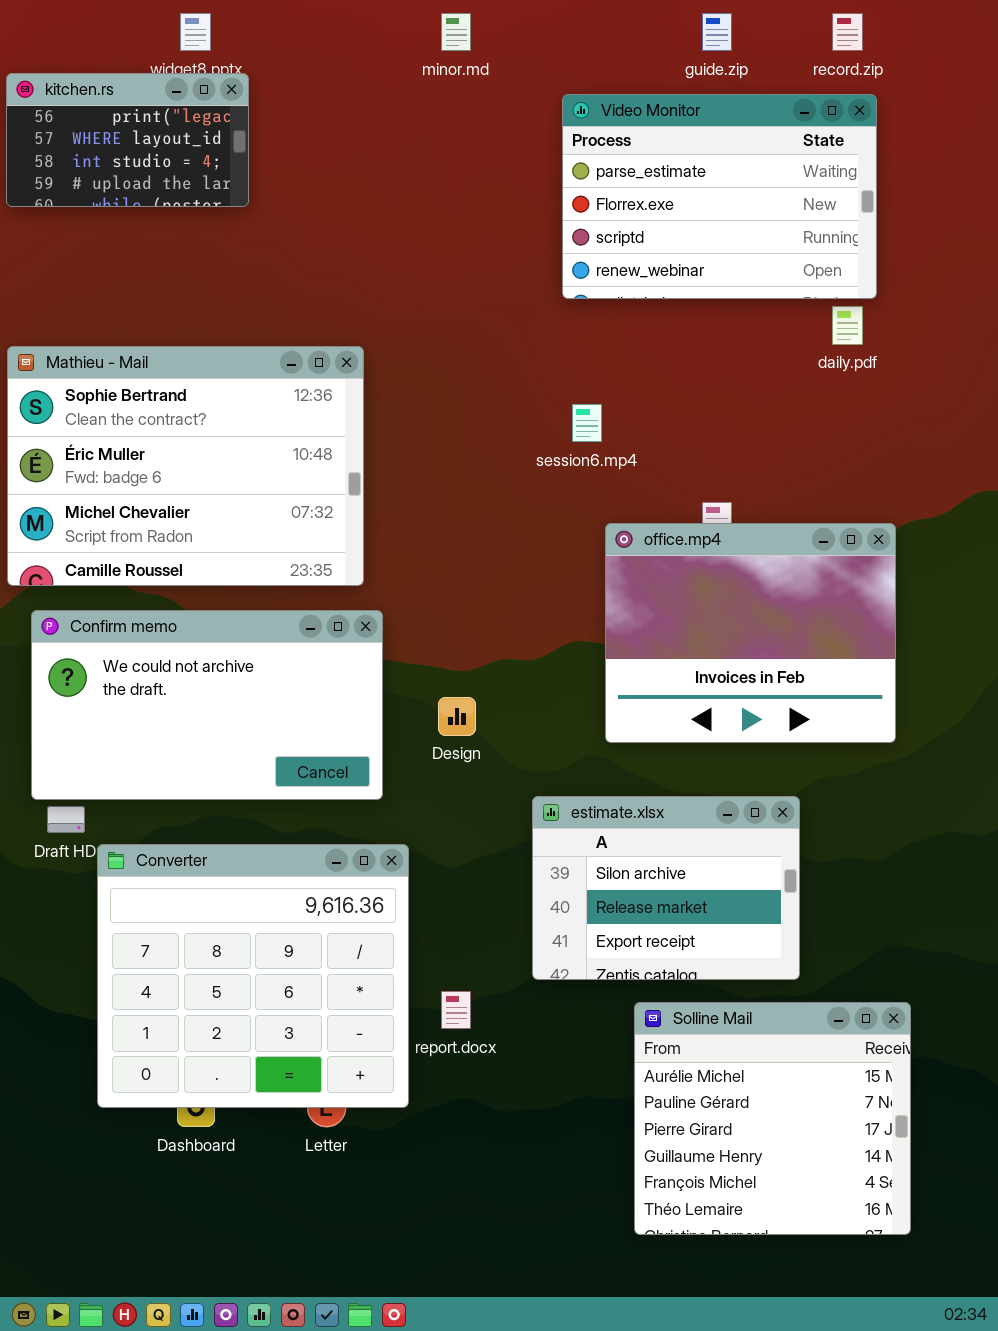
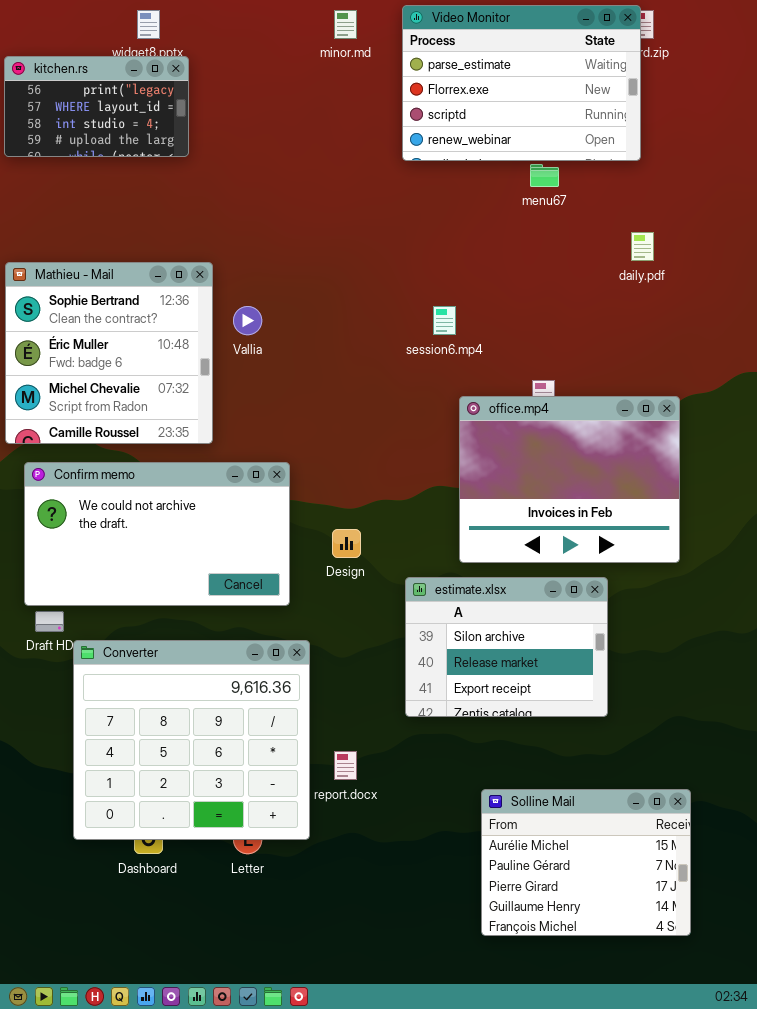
Video Monitor: [562,94,877,299] -> [402,5,641,161], moved
Mathieu - Mail: [7,346,364,586] -> [5,262,213,444], resized
estimate.xlsx: [532,796,800,980] -> [405,577,608,717], moved
Solline Mail: [634,1002,911,1235] -> [481,789,691,936], resized

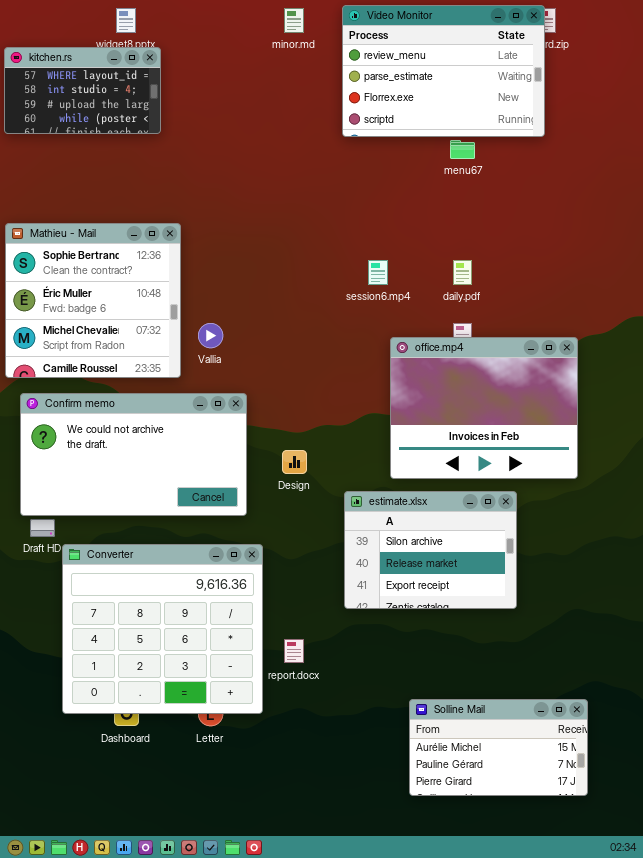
Video Monitor: [402,5,641,161] -> [342,5,545,137], scrolled up 1 row
kitchen.rs: [4,56,189,157] -> [4,47,161,134], scrolled down 1 row
daily.pdf: [631,232,654,261] -> [453,260,472,285], moved
Vallia: [233,306,262,335] -> [198,323,223,348], moved
Solline Mail: [481,789,691,936] -> [409,699,588,796], resized

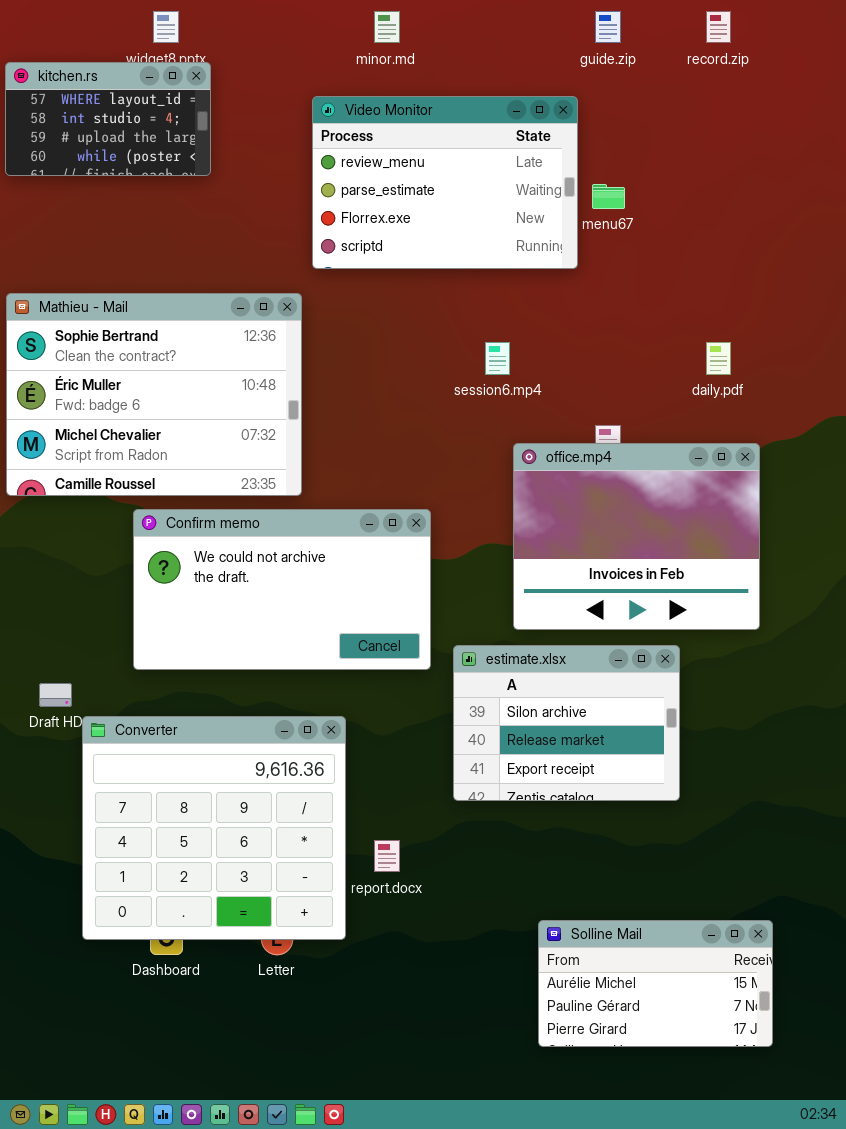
Video Monitor: [342,5,545,137] -> [312,96,578,269], moved
Mathieu - Mail: [5,223,181,378] -> [6,293,302,496], resized
daily.pdf: [453,260,472,285] -> [706,342,731,375], moved
Confirm memo: [20,393,247,516] -> [133,509,431,670], moved

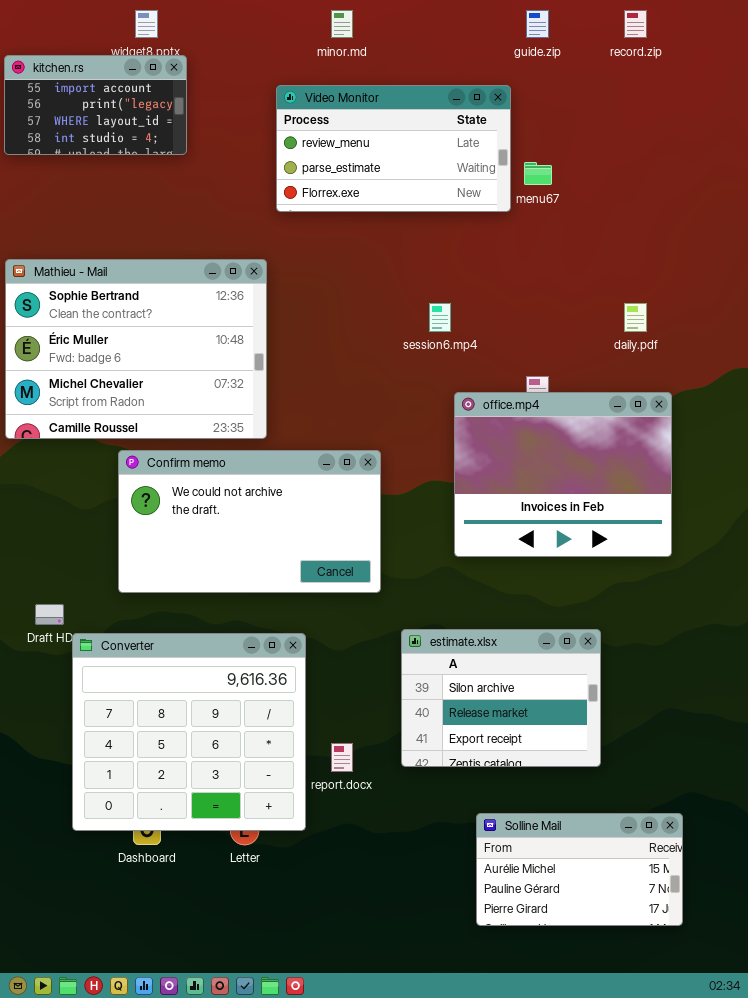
kitchen.rs: [5,62,211,176] -> [4,55,187,155], scrolled up 2 rows
Video Monitor: [312,96,578,269] -> [276,85,511,212], resized
estimate.xlsx: [453,645,680,801] -> [401,629,601,767], moved

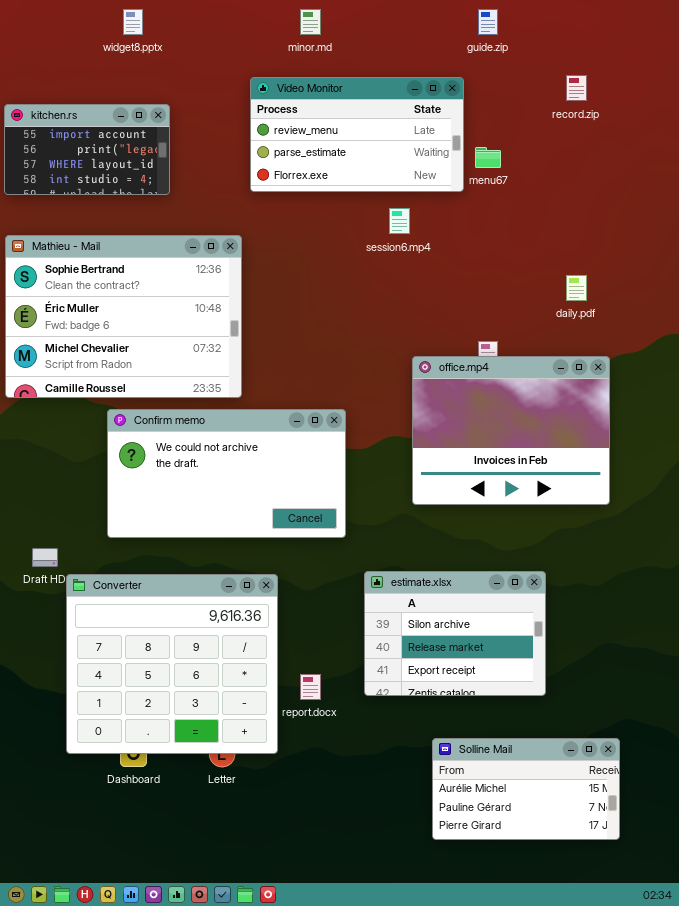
record.zip: [624,10,647,38] -> [566,75,587,101], moved
kitchen.rs: [4,55,187,155] -> [4,104,170,195], moved
session6.mp4: [429,303,451,332] -> [389,208,410,234], moved

